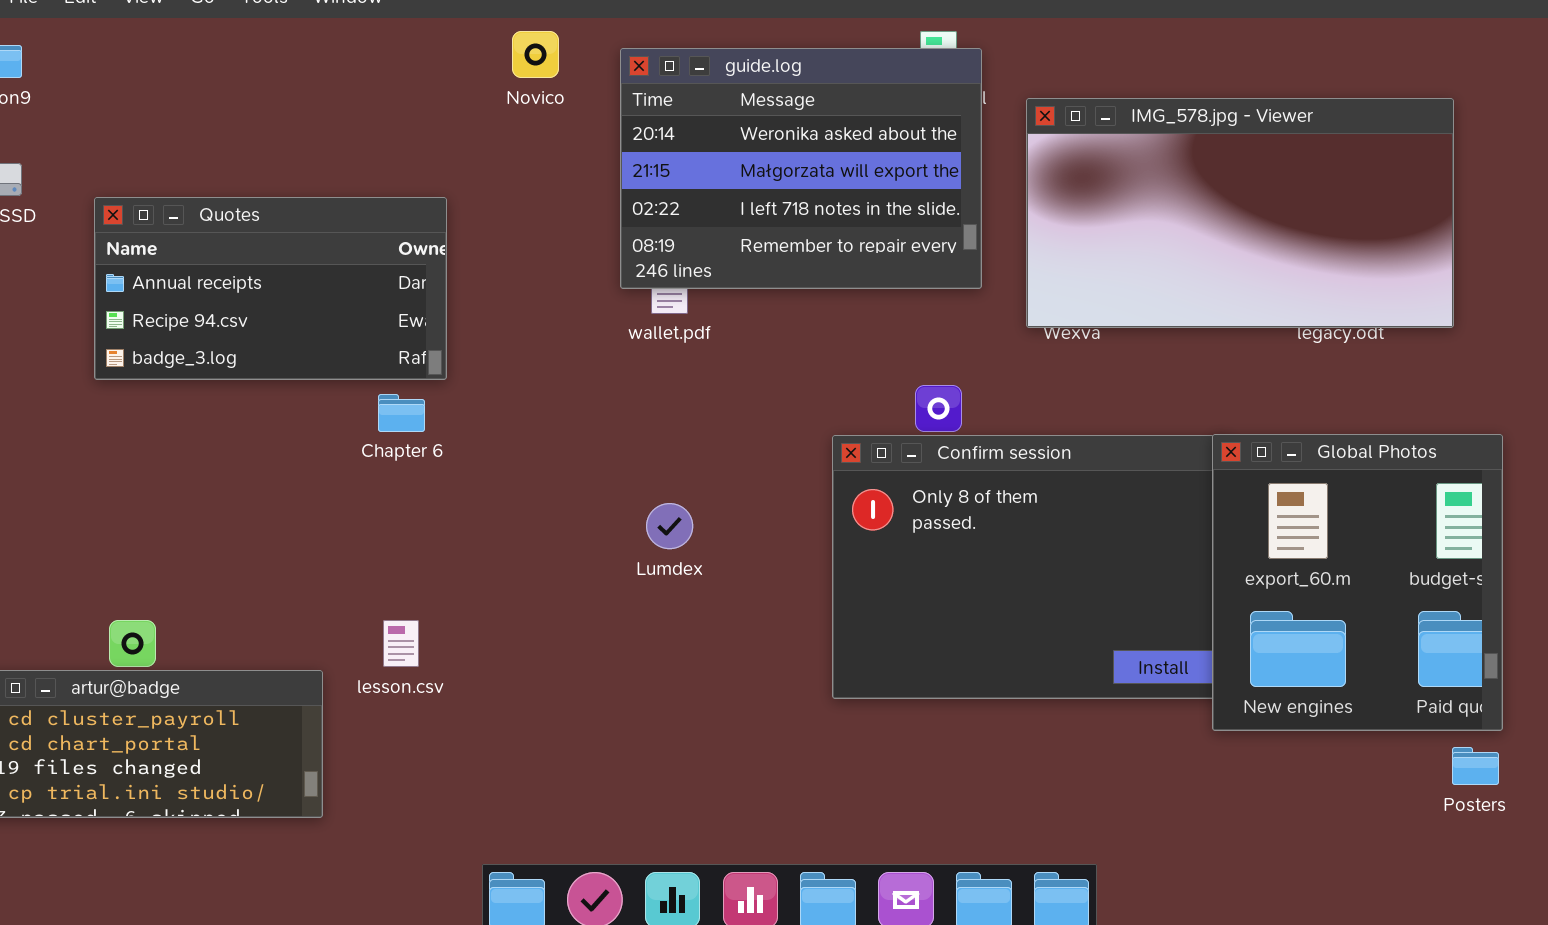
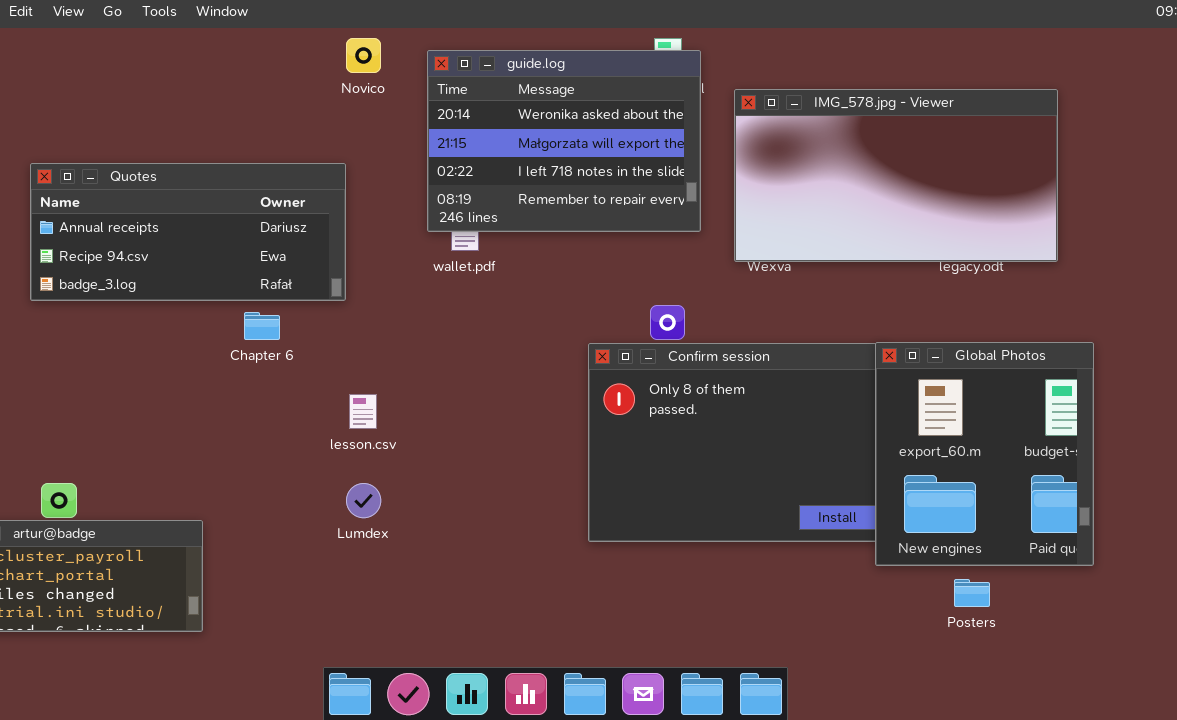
Quotes: [94,197,447,380] -> [30,163,346,301], resized
Lumdex: [646,503,693,549] -> [346,483,381,518], moved
lesson.csv: [383,620,419,667] -> [349,394,377,429], moved
Posters: [1452,747,1499,785] -> [954,579,990,607], moved

